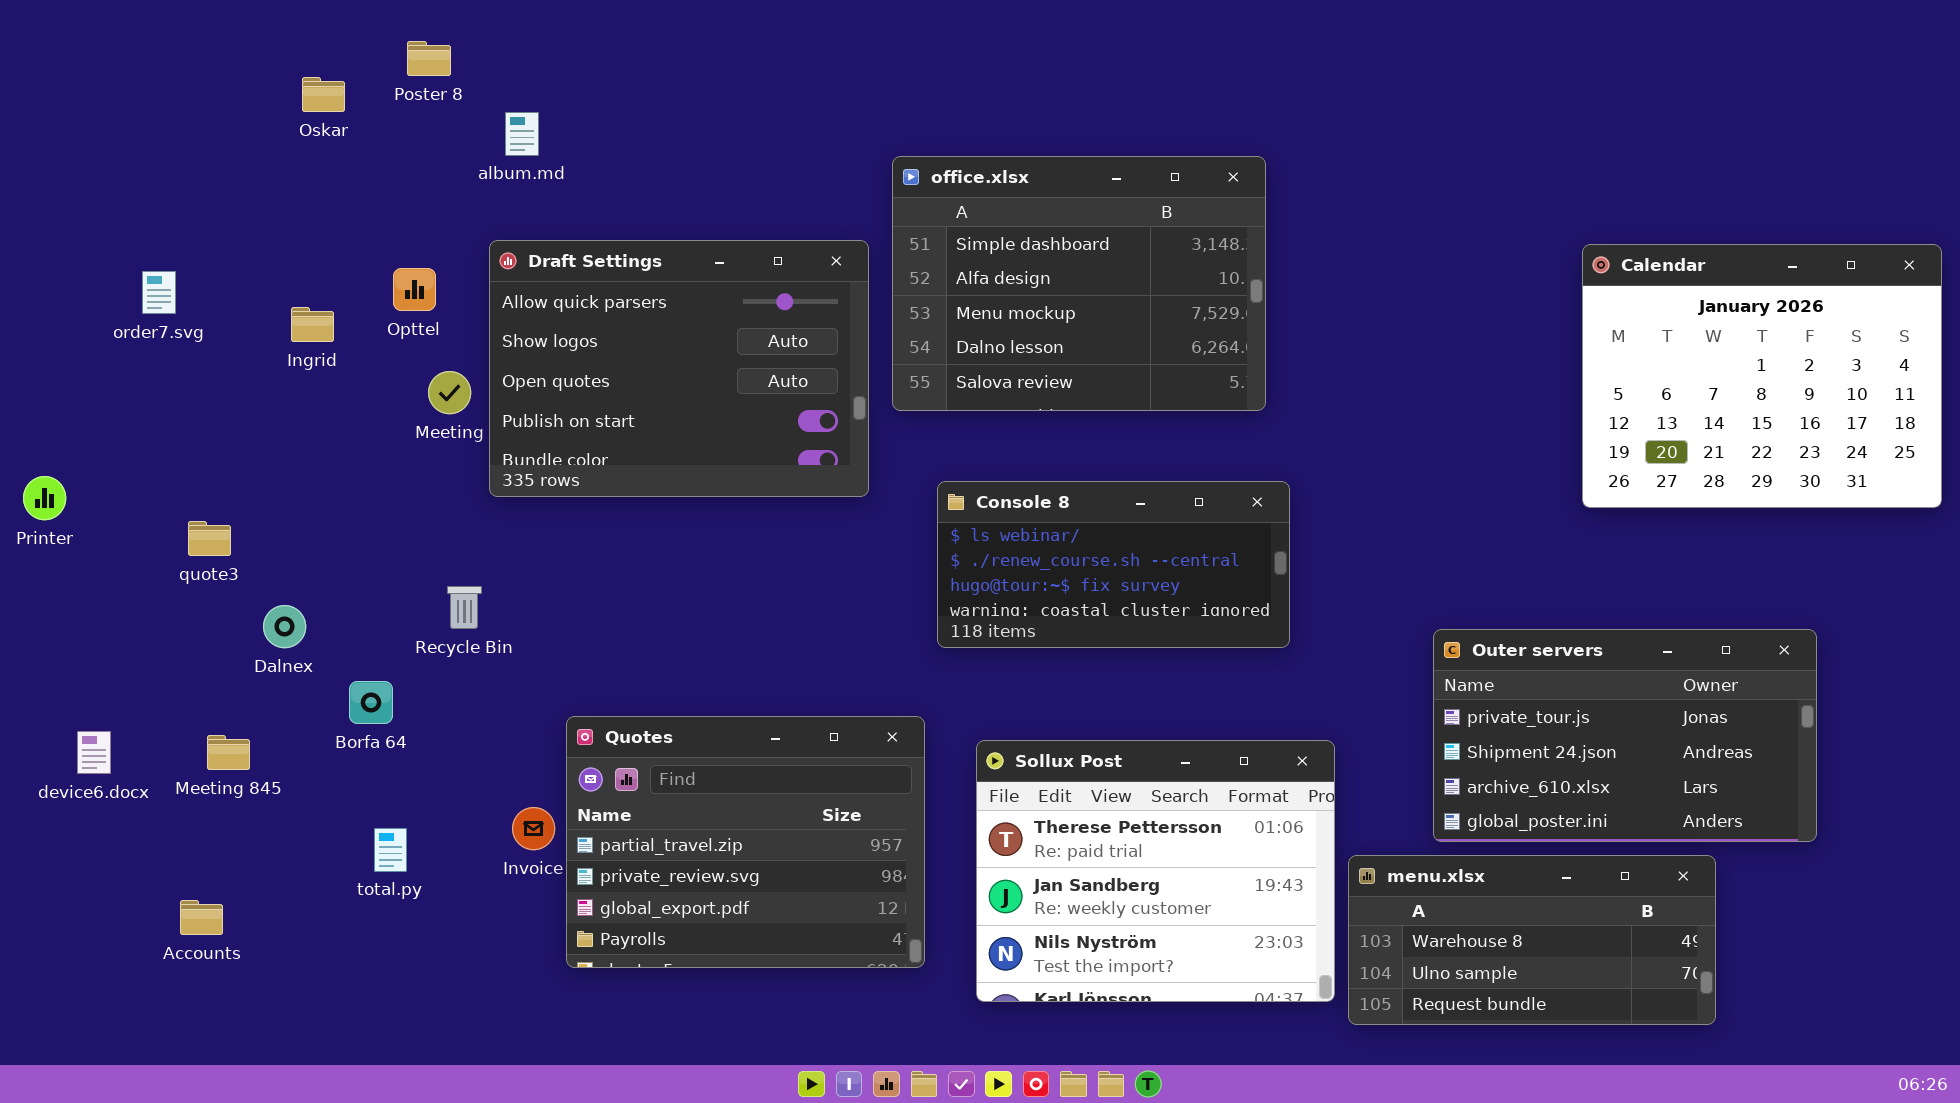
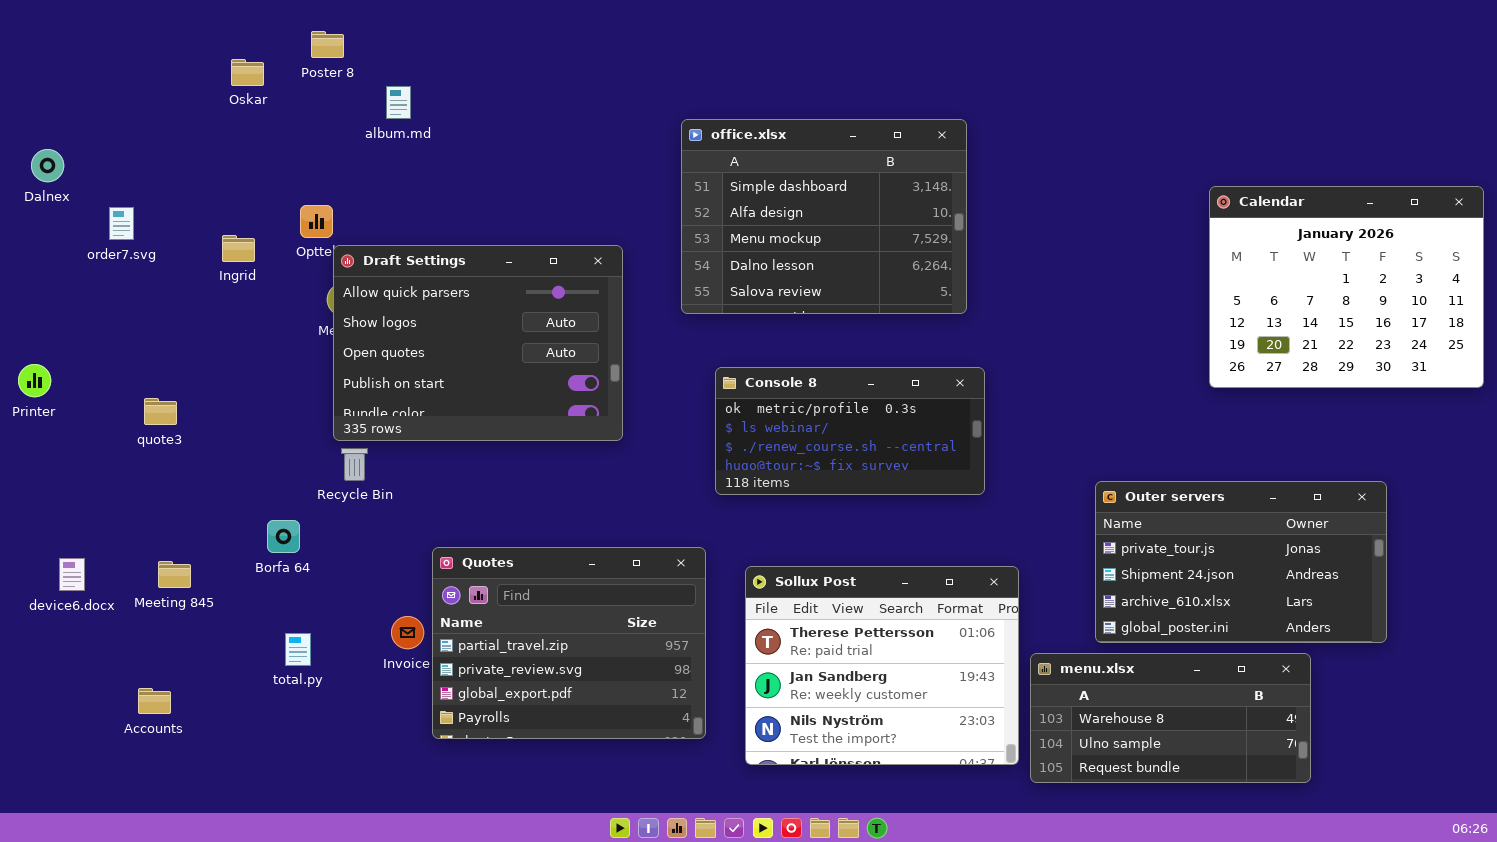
Draft Settings: [489,240,869,497] -> [333,245,623,441], moved
Console 8: [937,481,1290,648] -> [715,367,985,495], scrolled up 1 row
Dalnex: [263,605,306,648] -> [31,149,64,182], moved

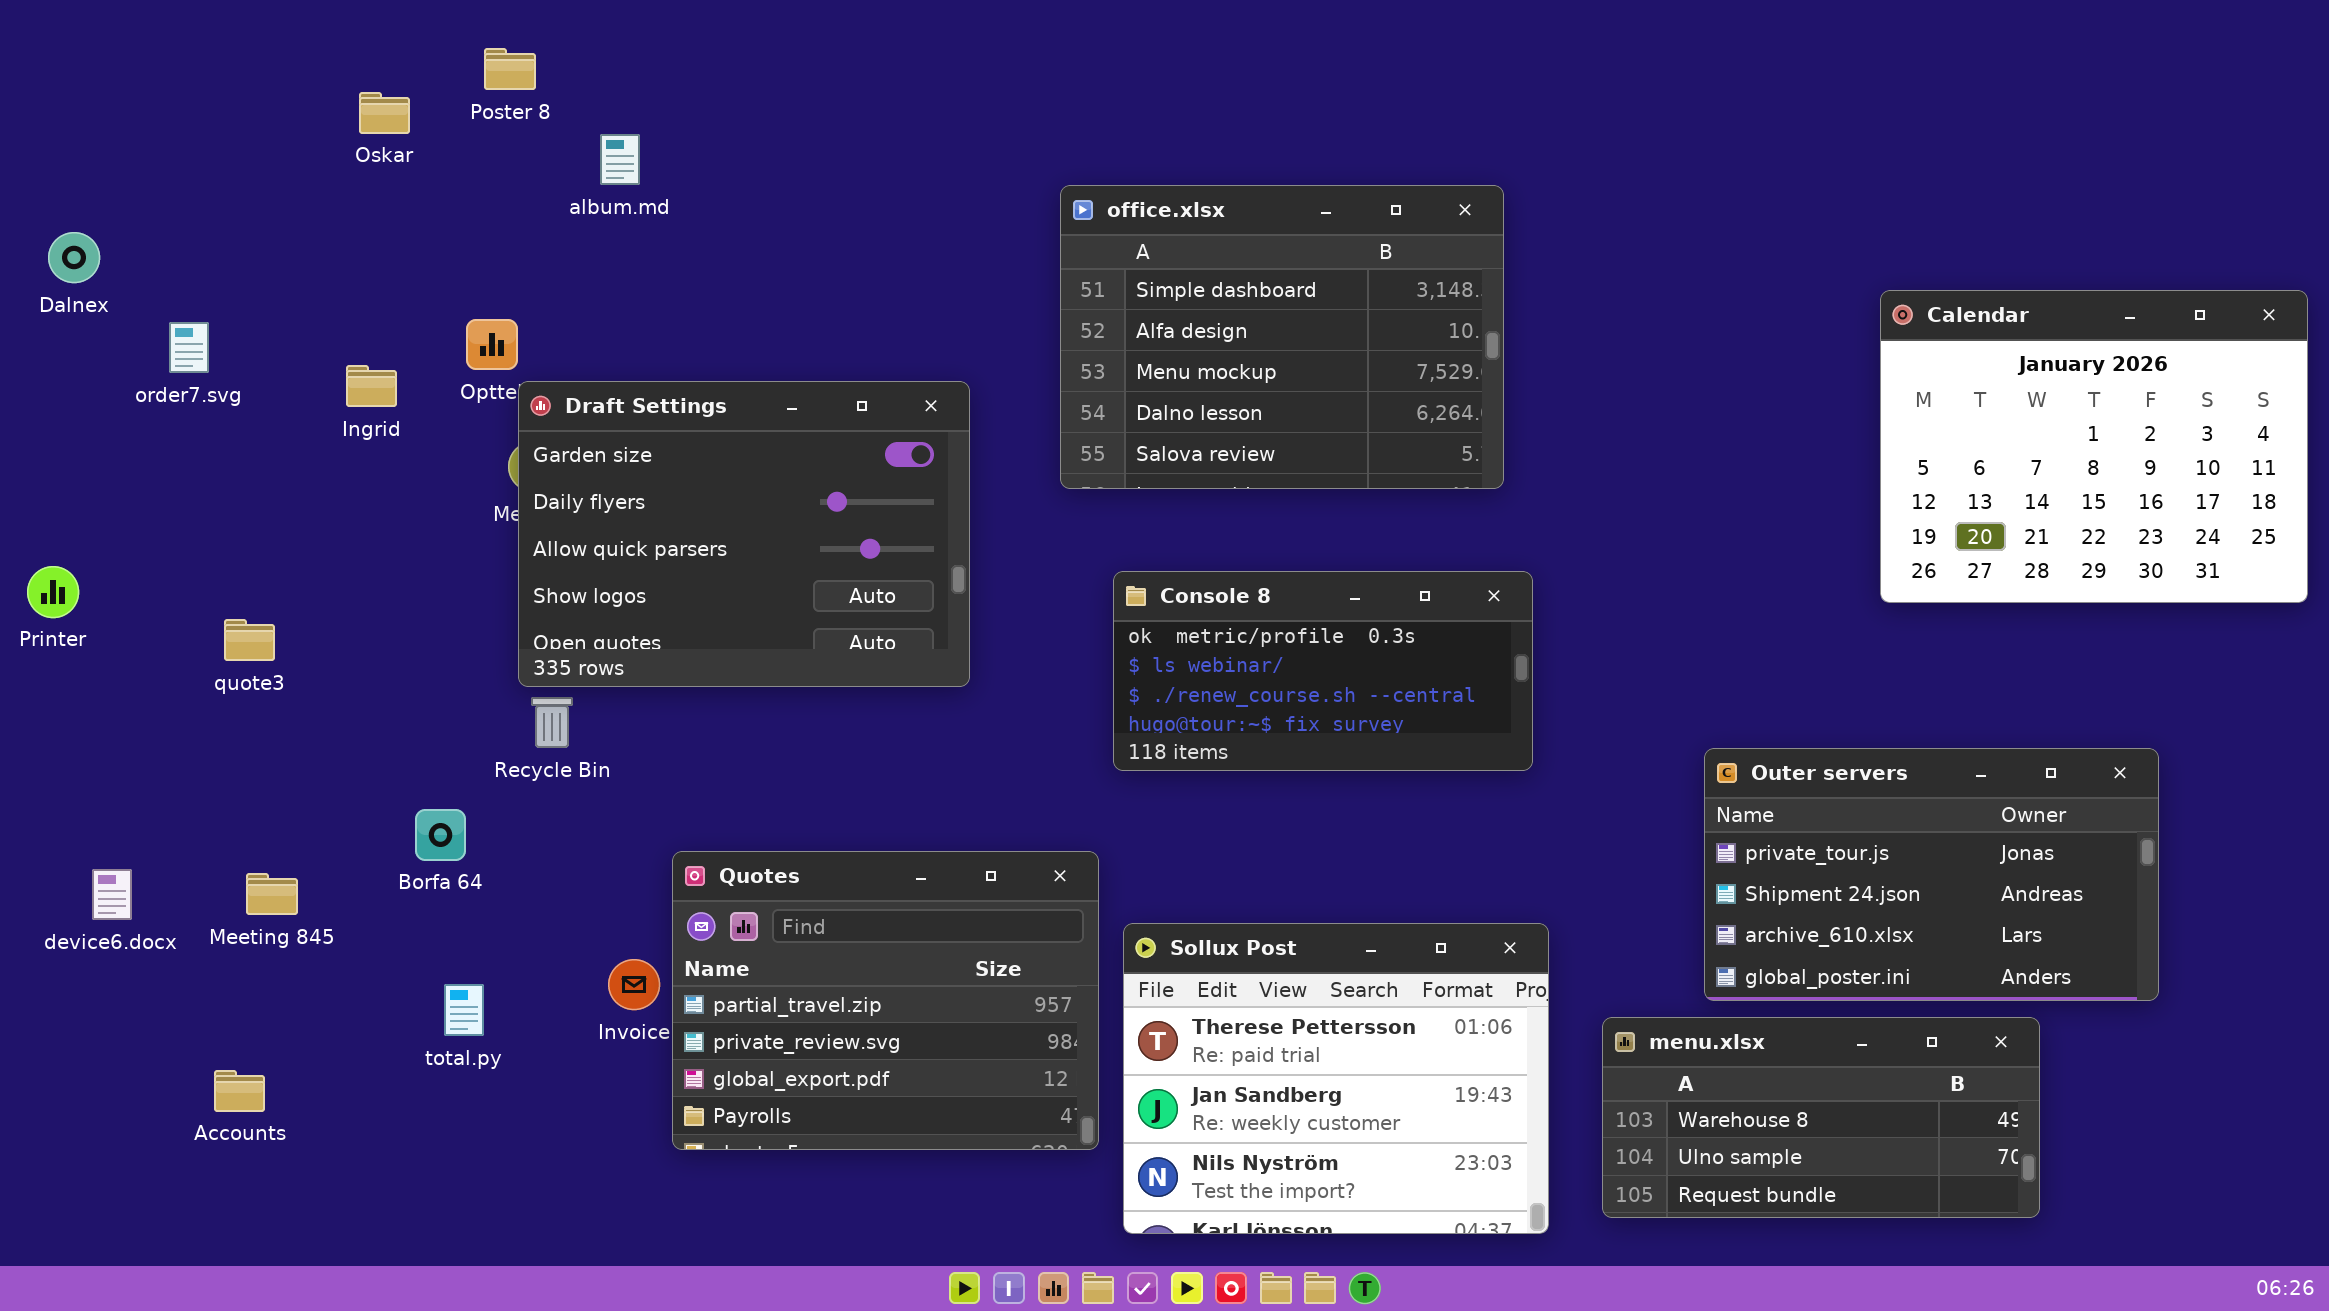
Draft Settings: [333,245,623,441] -> [518,381,970,687], scrolled up 2 rows
Sollux Post: [745,566,1019,765] -> [1123,923,1549,1234], moved

